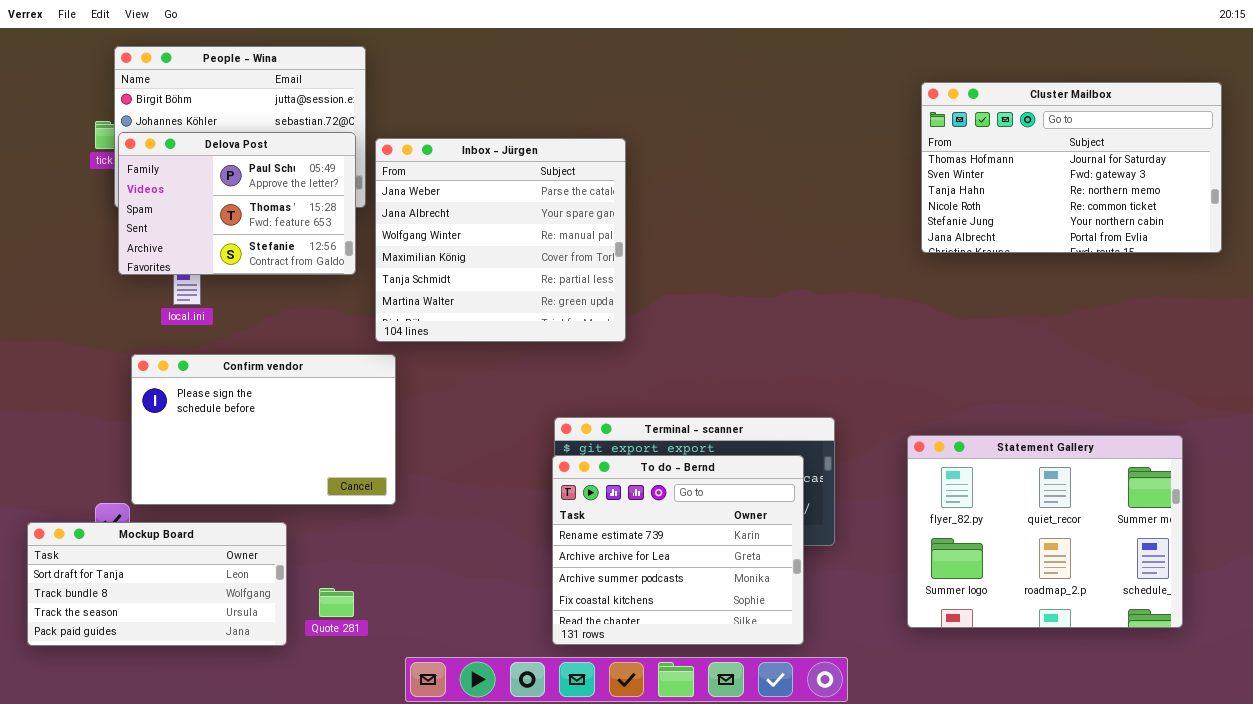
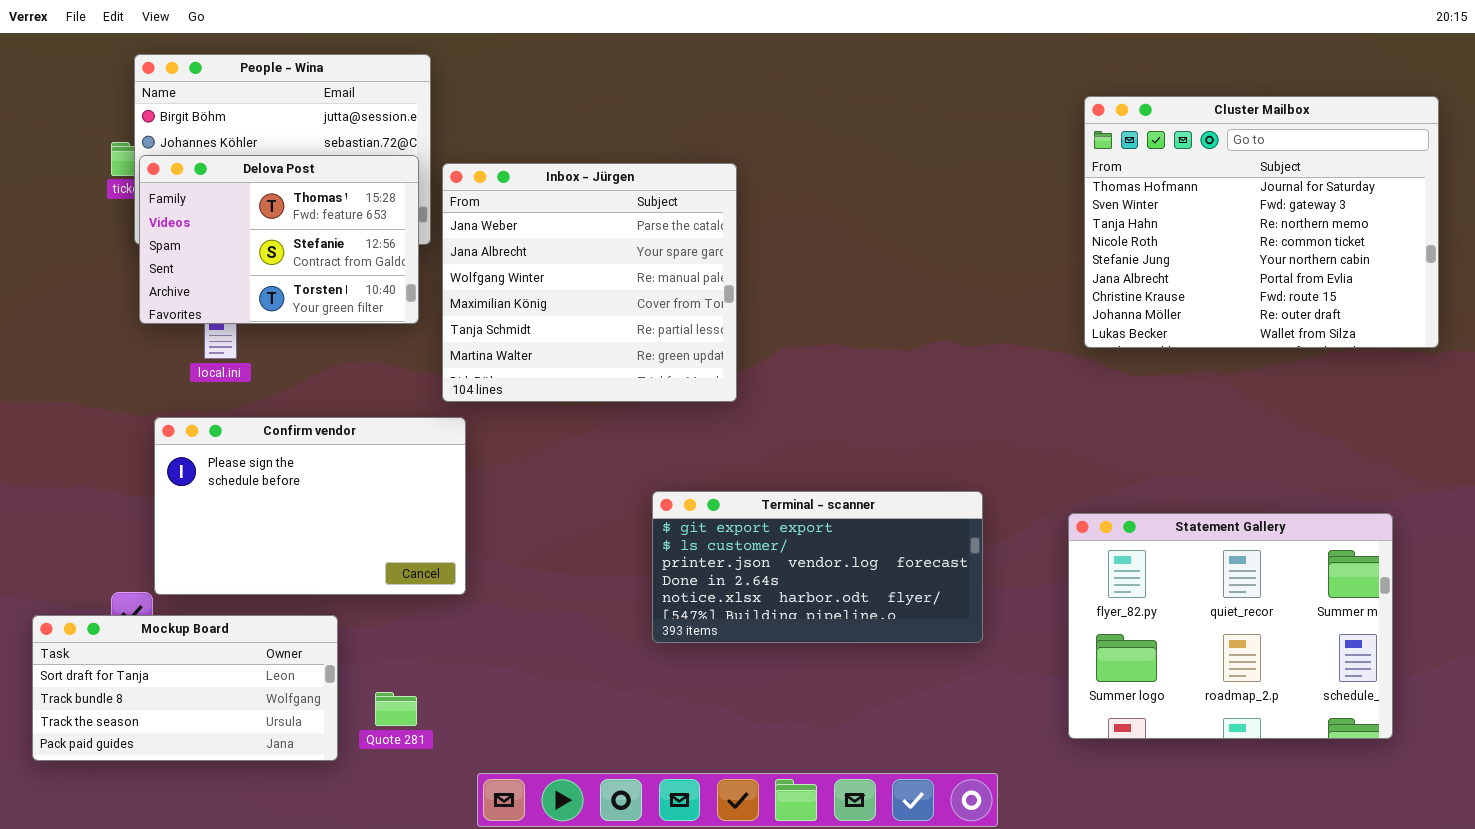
Cluster Mailbox: [921,82,1222,253] -> [1084,96,1439,348], resized
Delova Post: [118,132,356,275] -> [139,155,419,324], scrolled down 1 row
To do - Bernd: [552,455,804,645] -> none, closed

